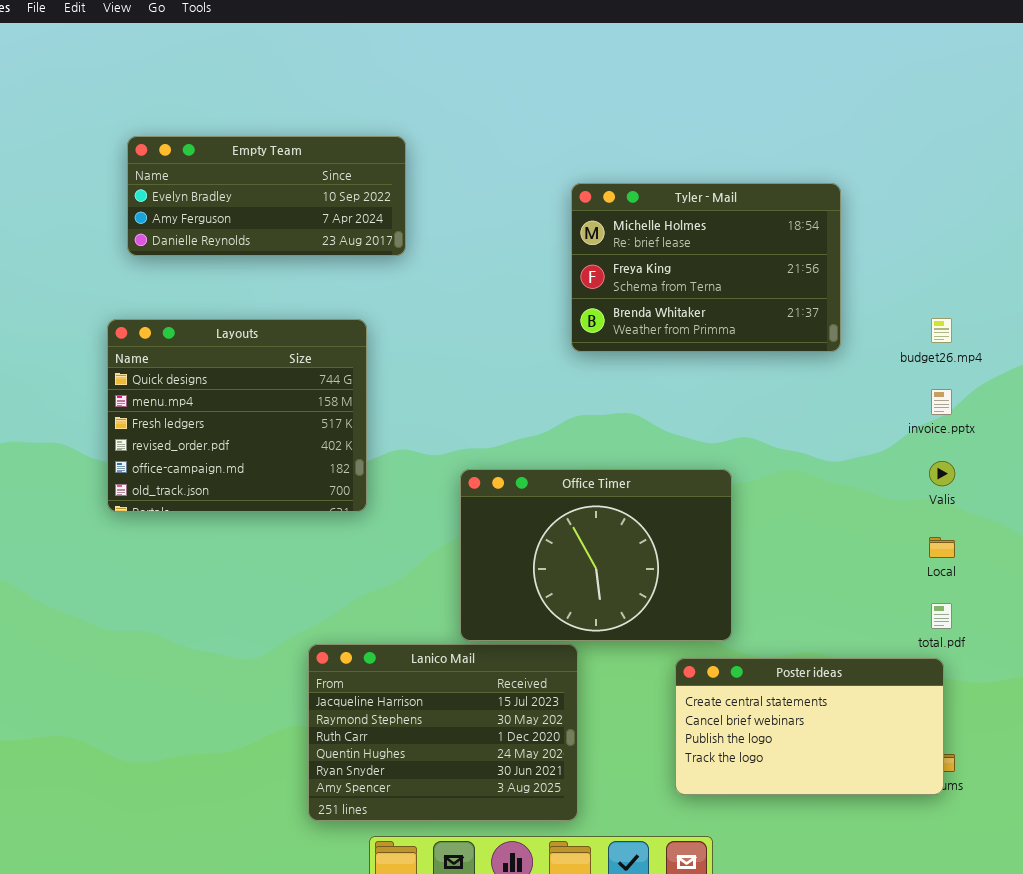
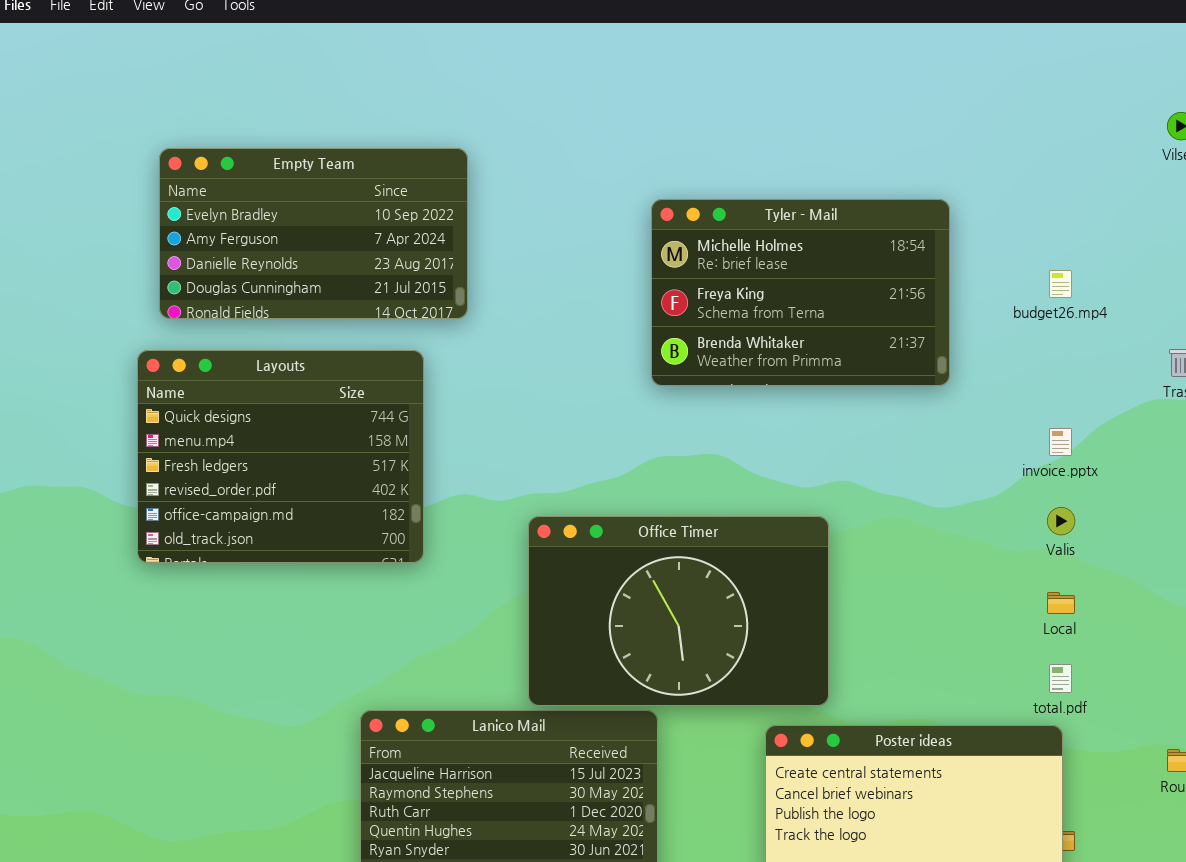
Empty Team: [127,136,406,256] -> [159,148,468,319], resized
budget26.mp4: [931,318,952,343] -> [1049,270,1072,298], moved

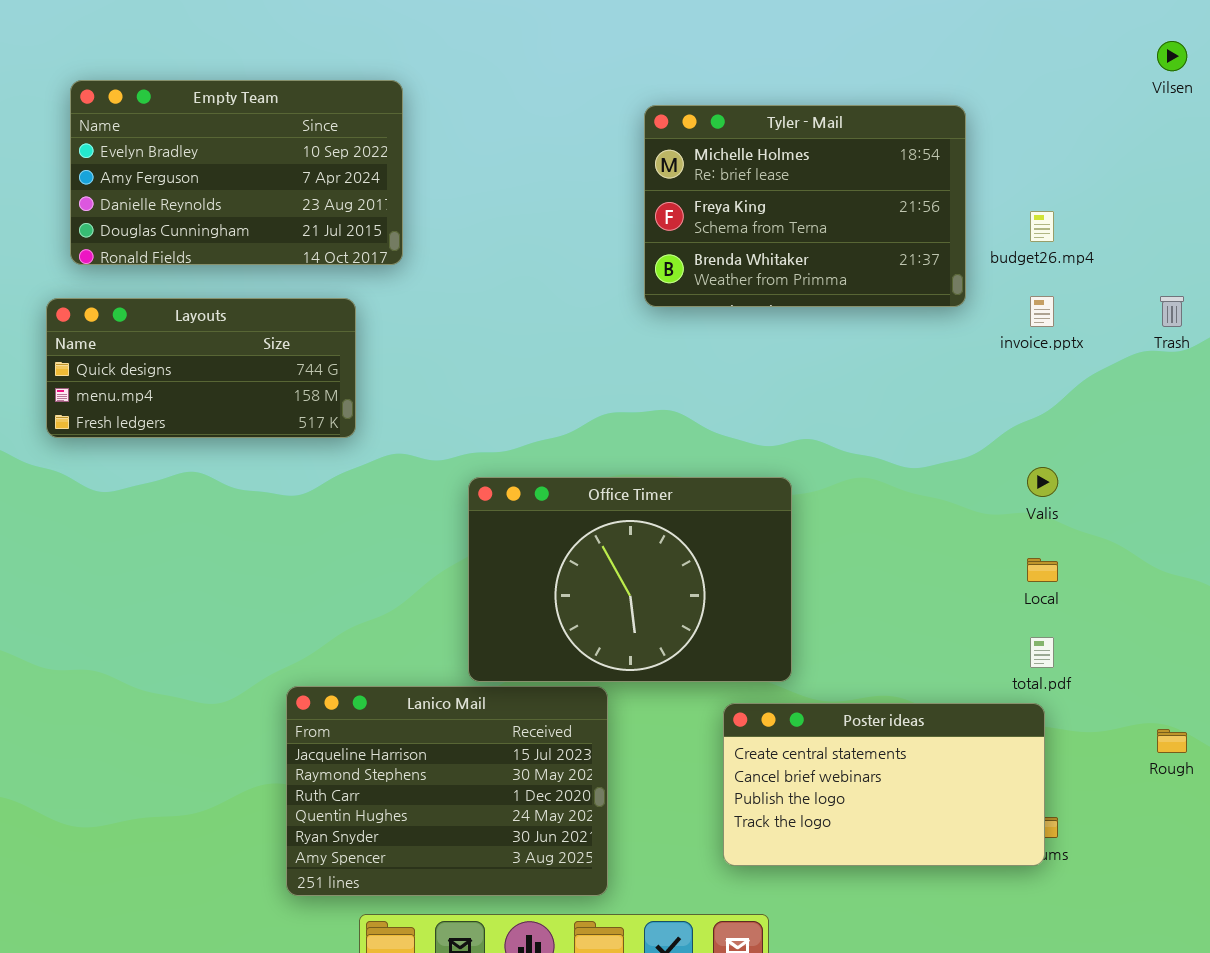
Tyler - Mail: [651,199,950,386] -> [644,105,966,307], moved
Layouts: [137,350,424,563] -> [46,298,356,438], resized
invoice.pptx: [1049,428,1072,456] -> [1030,296,1054,327], moved

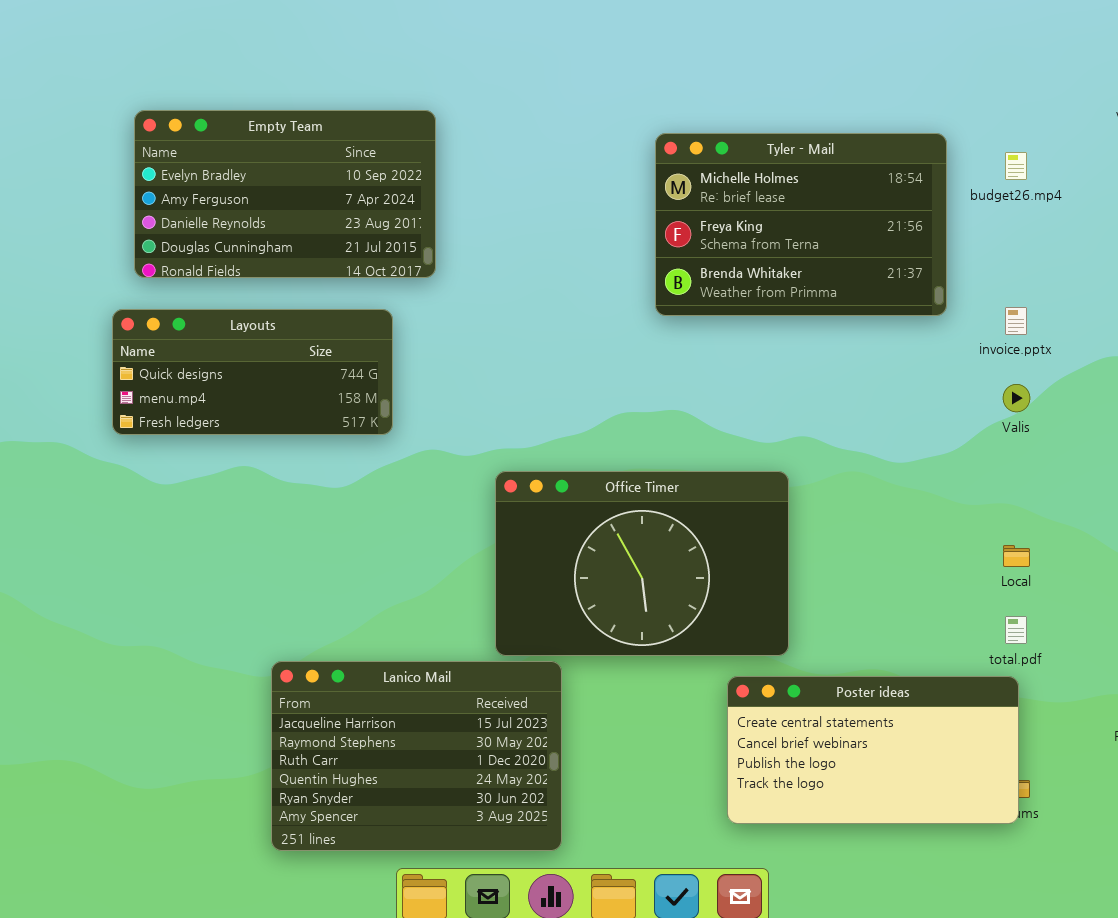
budget26.mp4: [1030,211,1054,242] -> [1005,152,1027,180], moved
Valis: [1027,467,1058,497] -> [1003,384,1030,412], moved
Lanico Mail: [286,686,608,896] -> [271,661,562,851], moved

